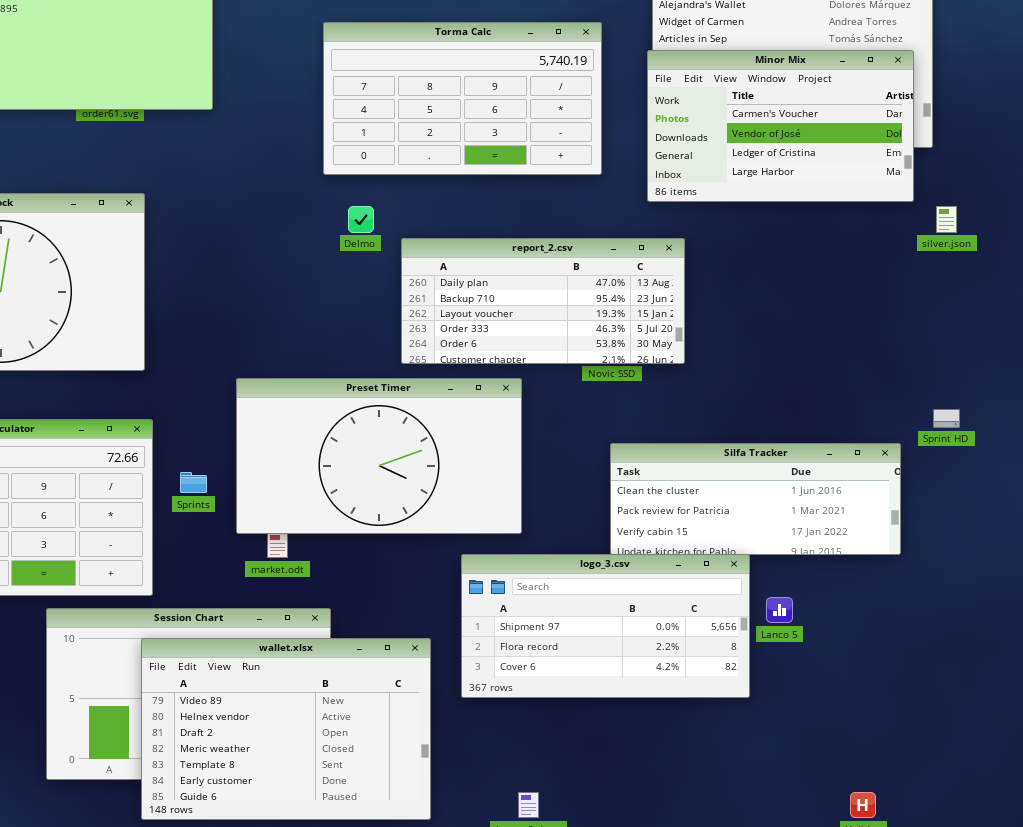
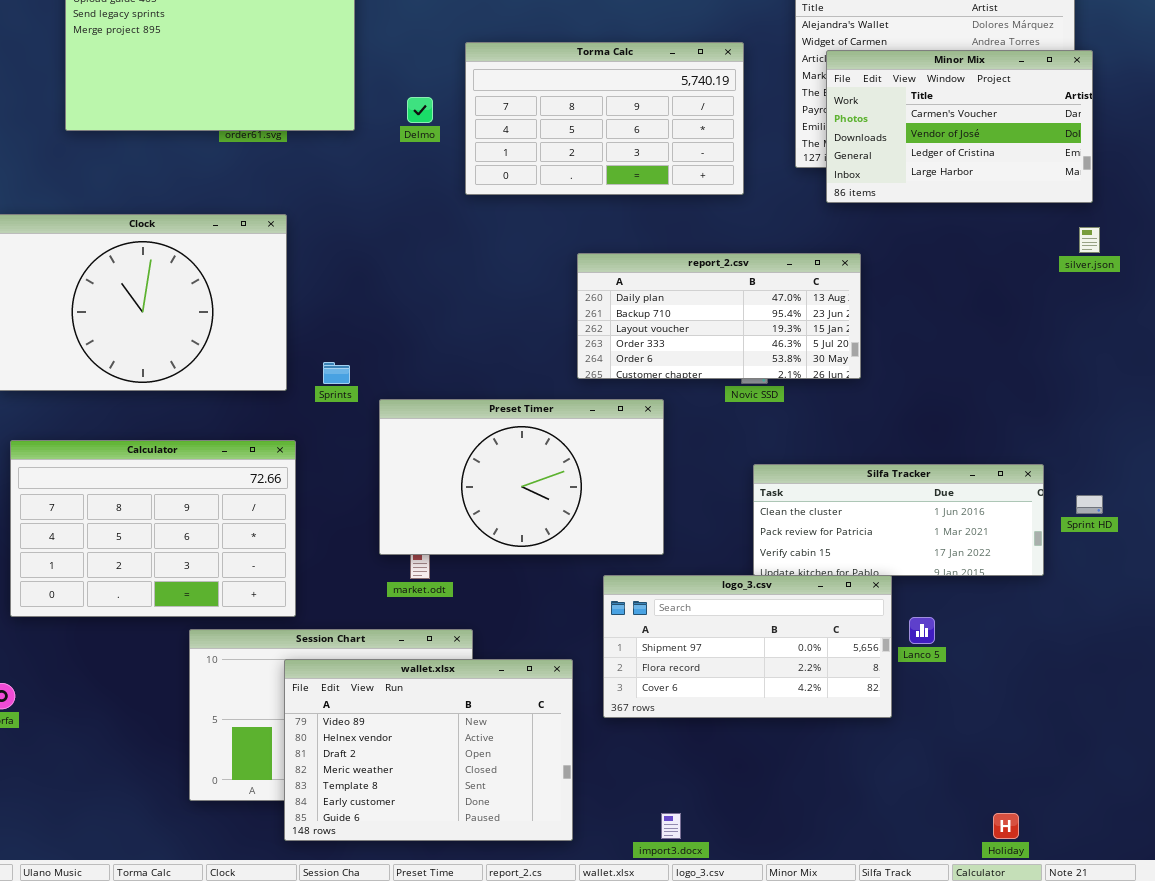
Minor Mix: [647,50,914,202] -> [826,50,1093,203], moved
Delmo: [348,206,374,233] -> [407,97,433,123], moved
report_2.csv: [401,238,685,364] -> [577,253,861,379], moved
Sprint HD: [933,409,960,428] -> [1076,495,1103,514], moved
Sprints: [180,472,207,493] -> [323,362,350,384], moved

